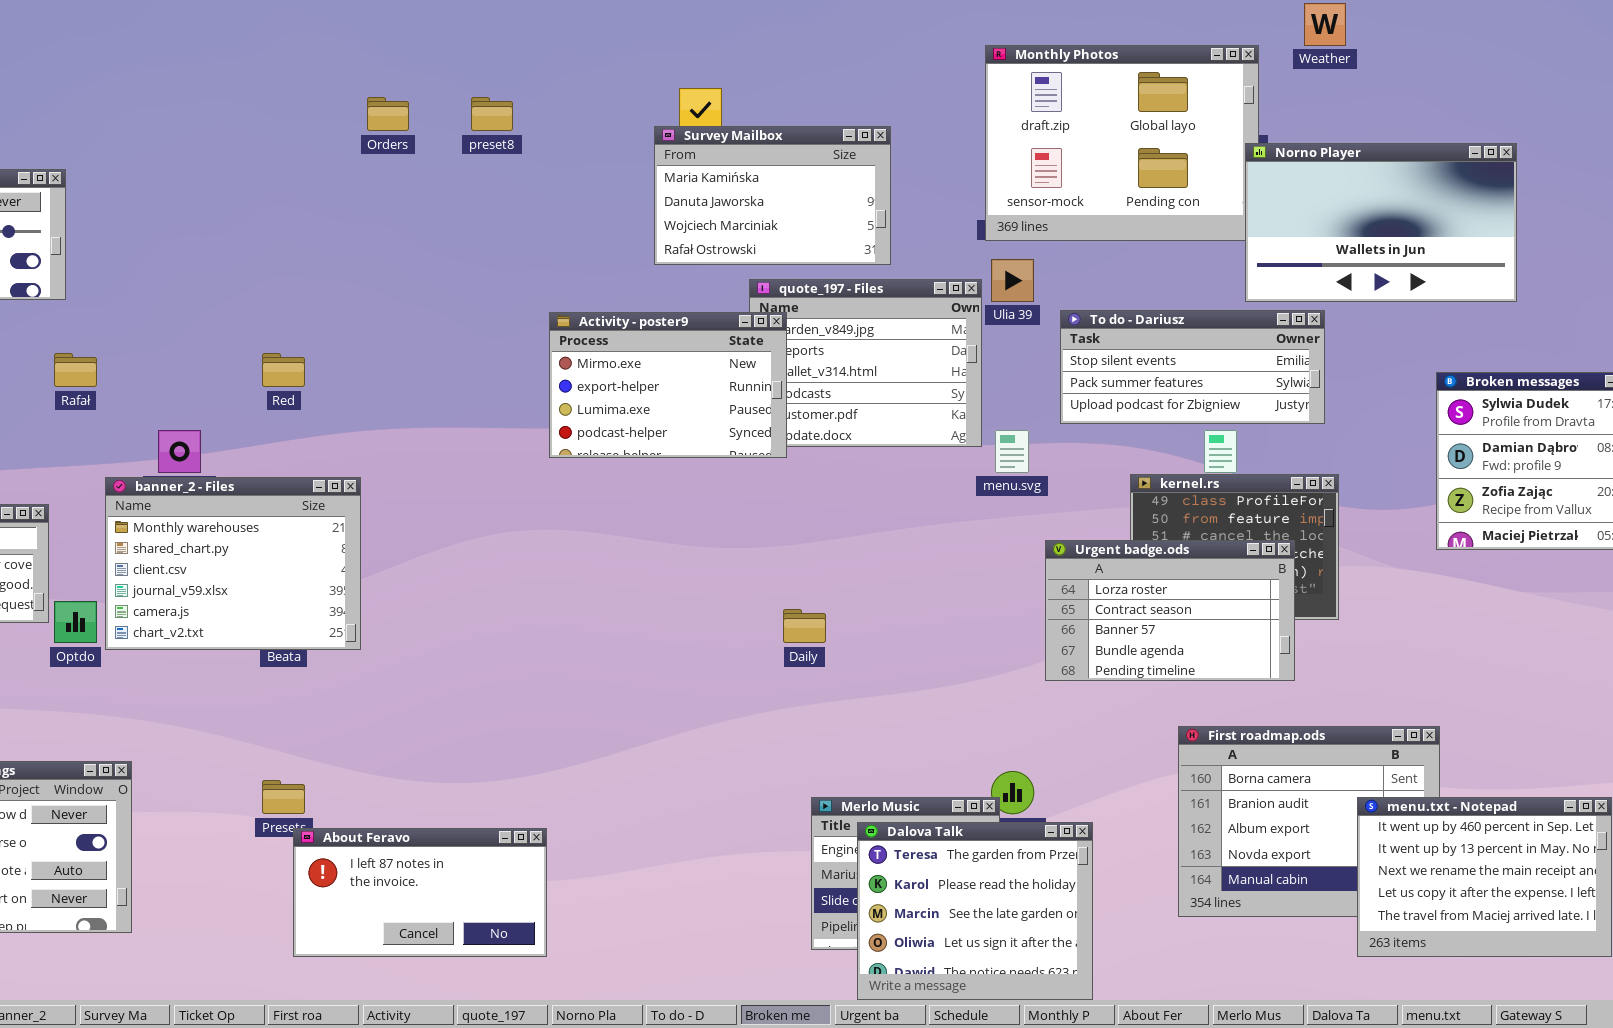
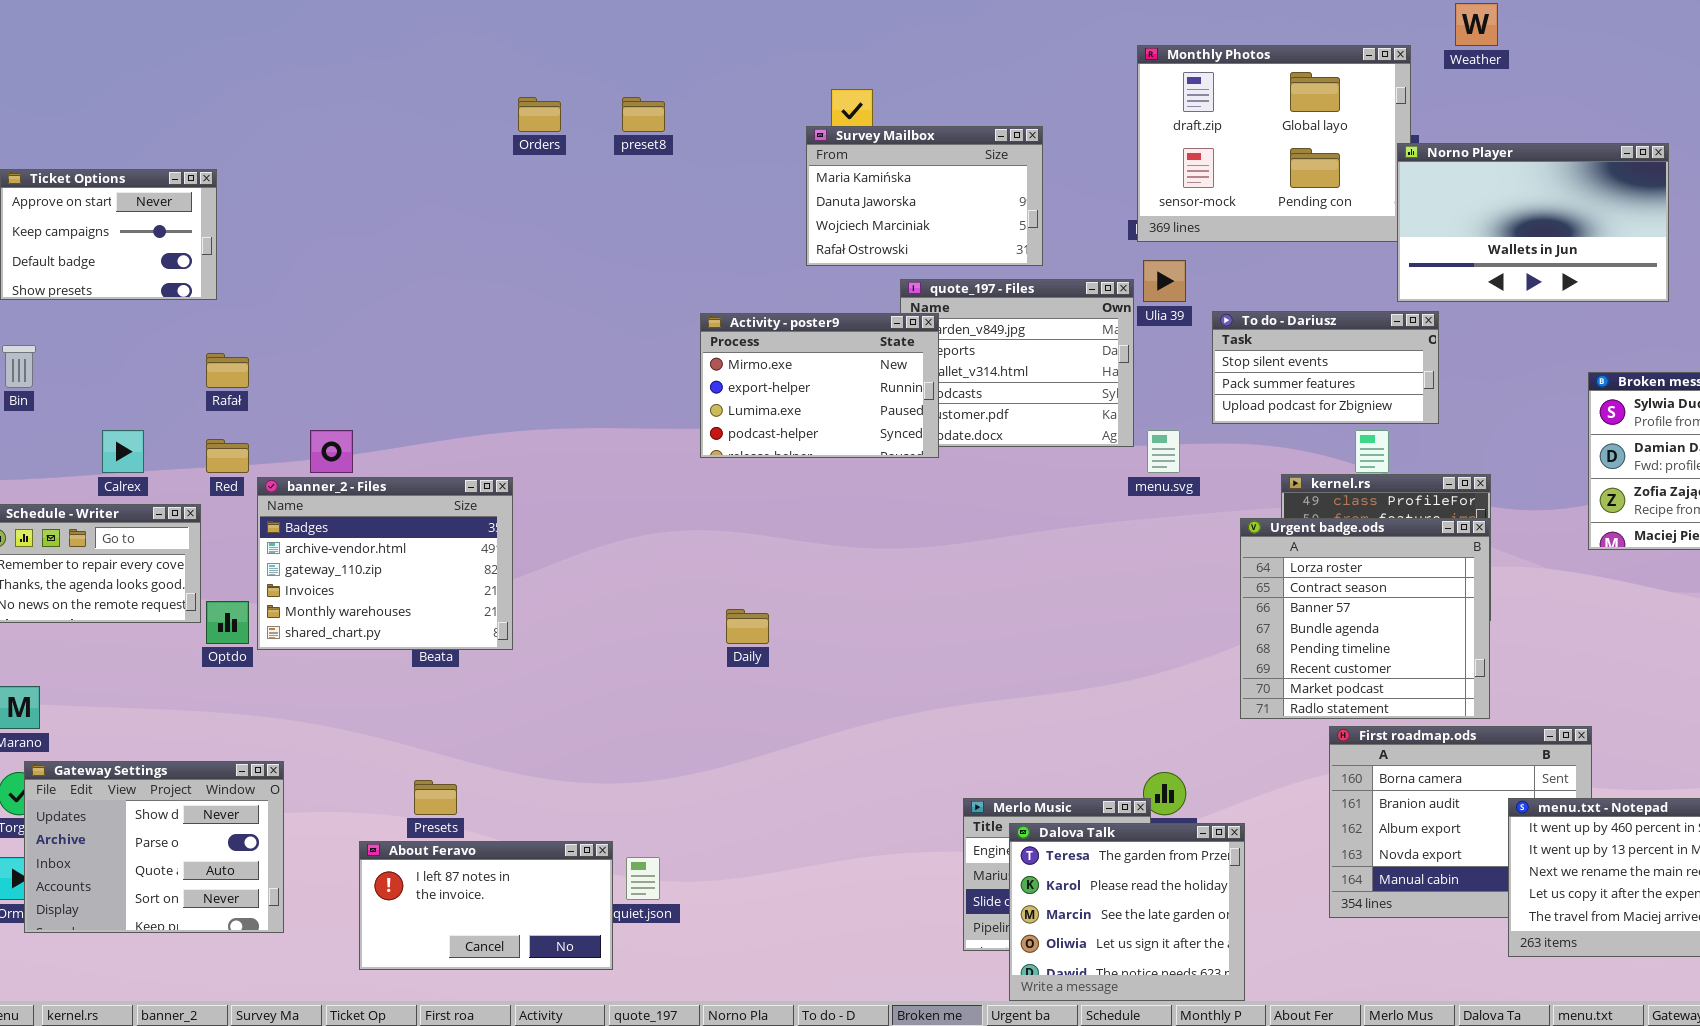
To do - Dariusz: [1060,310,1325,424] -> [1212,311,1439,424], resized
Red: [262,353,305,387] -> [206,439,249,473], moved
banner_2 - Files: [105,477,361,650] -> [257,477,513,650], scrolled up 4 rows
Urgent badge.ods: [1045,540,1295,681] -> [1240,518,1490,719], moved, resized
Daily: [783,609,826,643] -> [726,609,769,644], moved
About Feravo: [293,828,547,957] -> [359,841,613,970], moved

